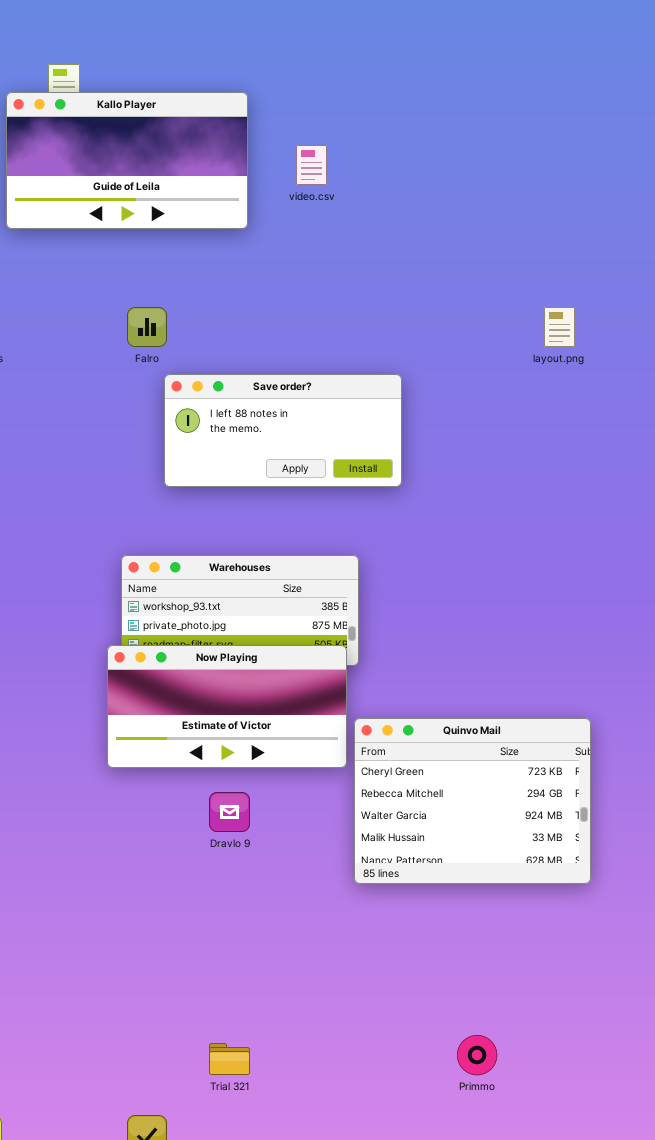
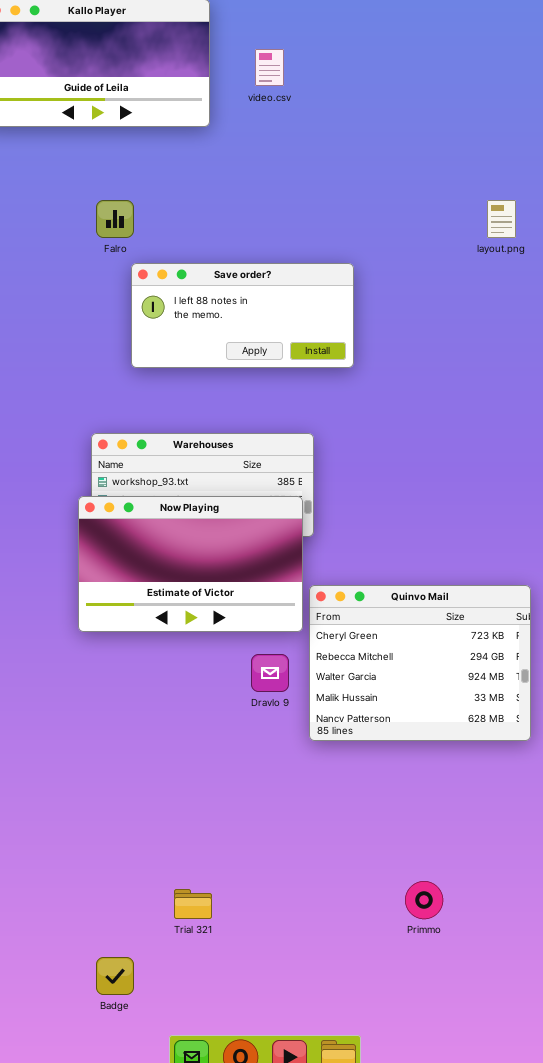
Now Playing: [107,645,347,768] -> [78,496,303,632], resized
Dravlo 9: [209,792,250,832] -> [251,654,289,692], moved

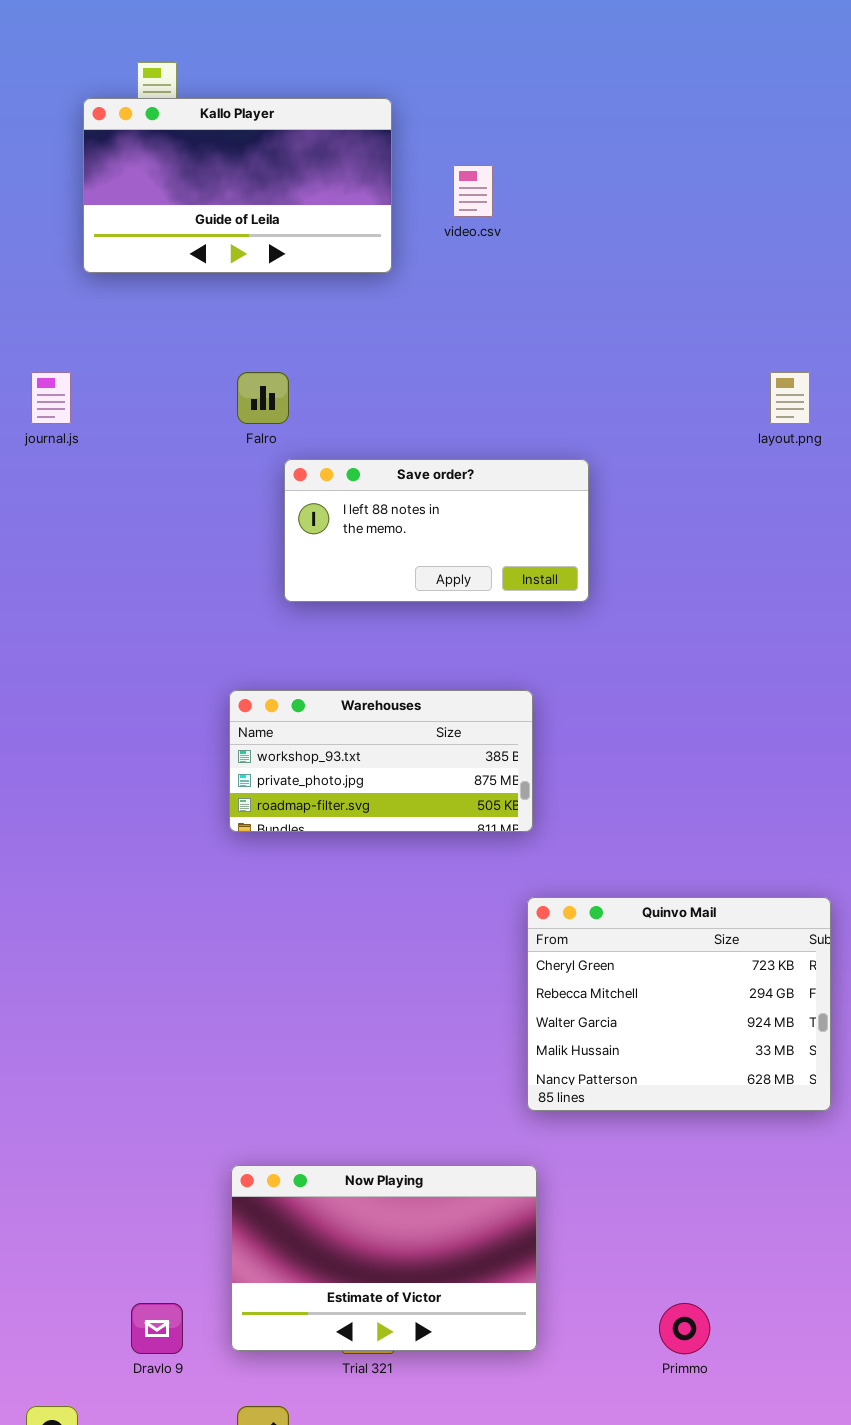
Now Playing: [78,496,303,632] -> [231,1165,537,1351], moved
Dravlo 9: [251,654,289,692] -> [131,1303,183,1354], moved

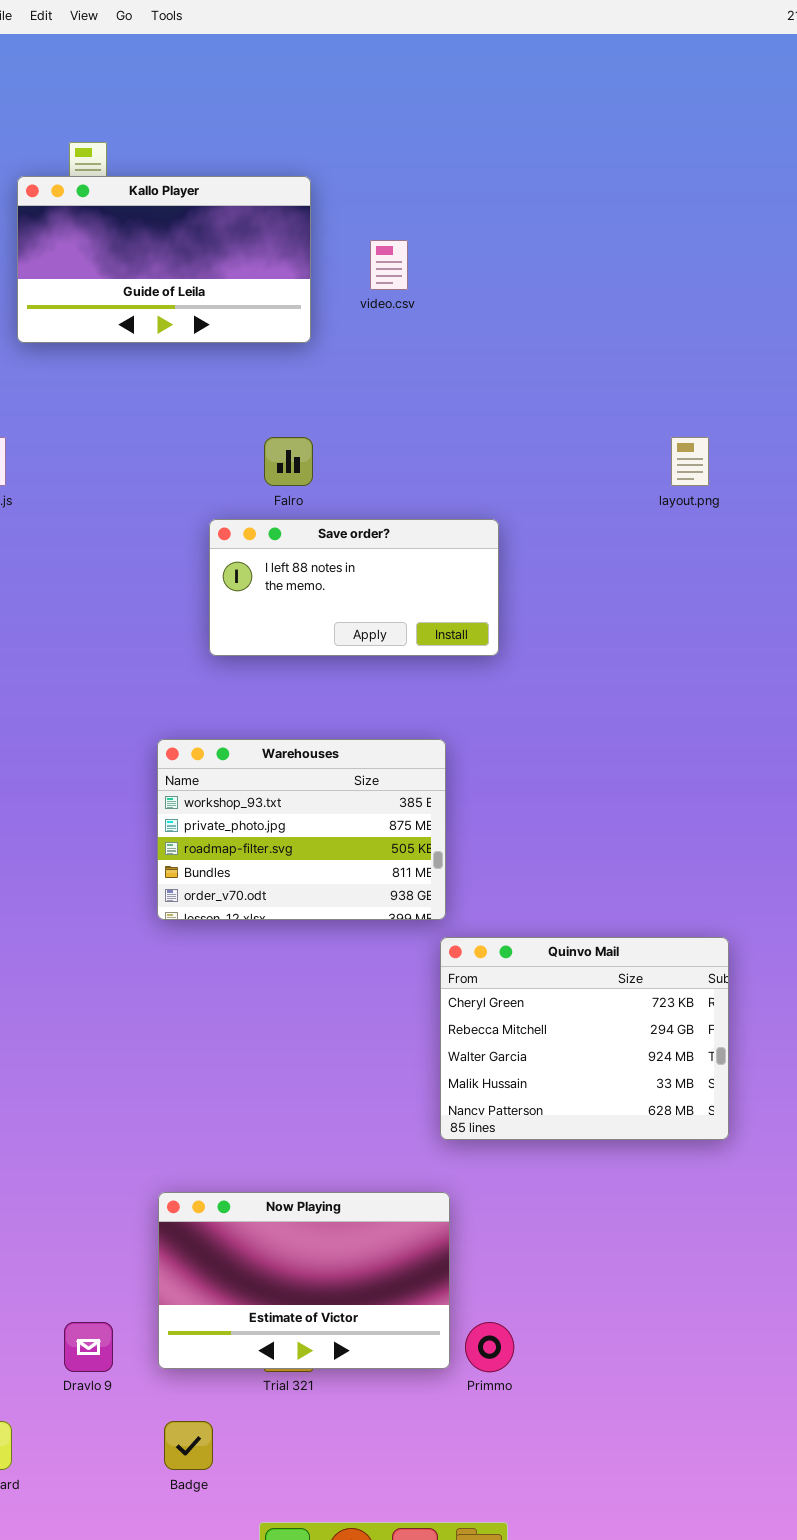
Falro: [237,372,289,424] -> [264,437,313,486], moved
Warehouses: [229,690,533,832] -> [157,739,446,920], resized
Primmo: [659,1303,710,1354] -> [465,1322,514,1372], moved

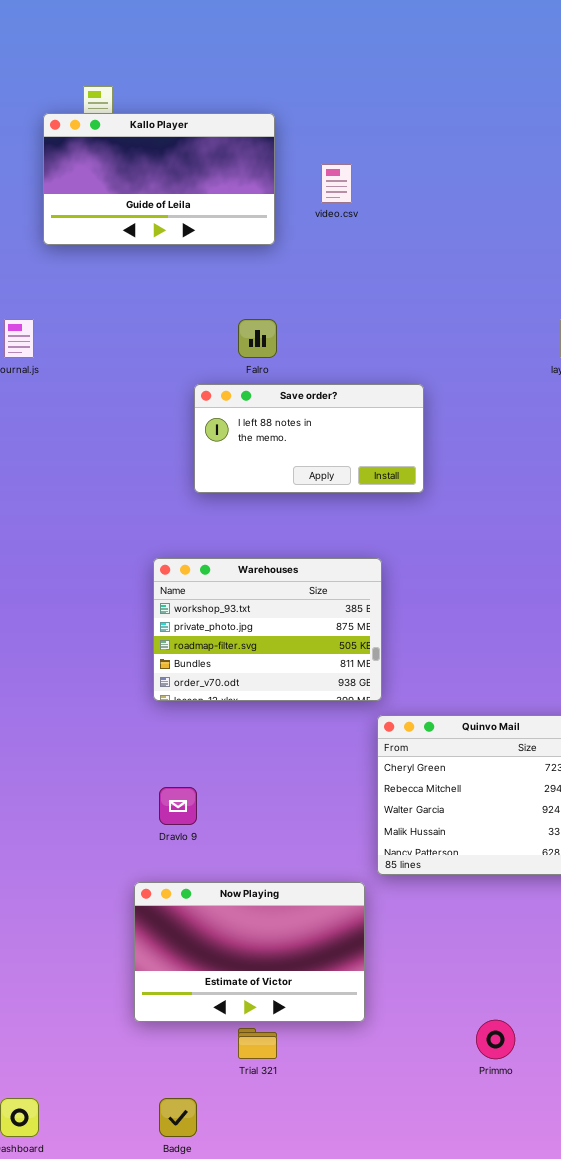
Now Playing: [158,1192,450,1369] -> [134,882,365,1022], moved
Dravlo 9: [64,1322,113,1372] -> [159,787,197,825], moved
Primmo: [465,1322,514,1372] -> [476,1020,515,1059], moved

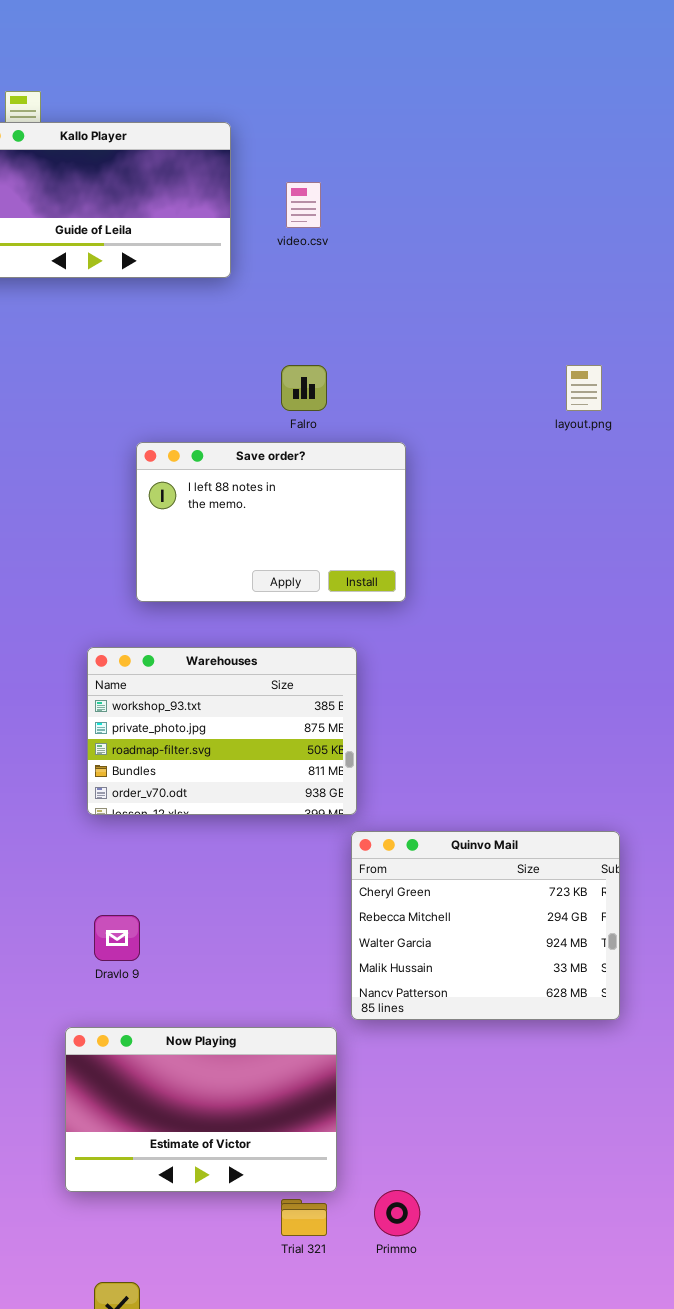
Falro: [238,319,277,358] -> [281,365,327,411], moved
Save order?: [194,384,424,493] -> [136,442,406,602], resized
Primmo: [476,1020,515,1059] -> [374,1190,420,1236], moved
Trial 321: [238,1028,277,1059] -> [281,1199,327,1236], moved

